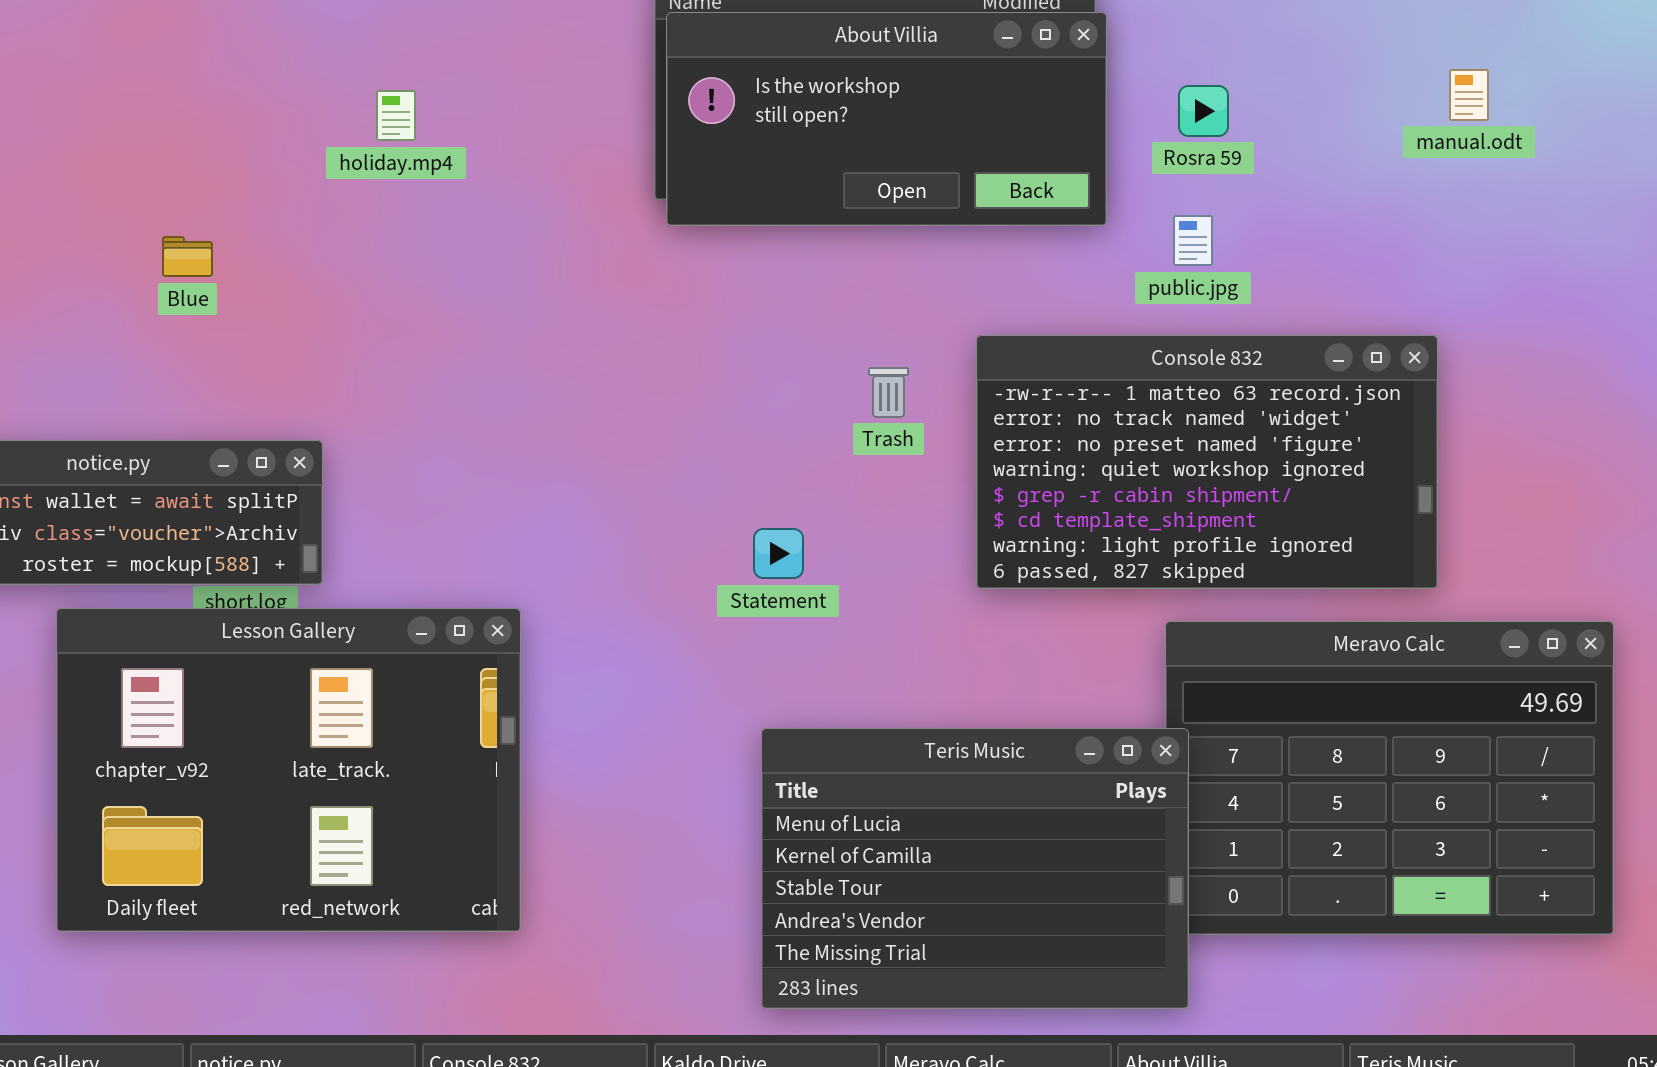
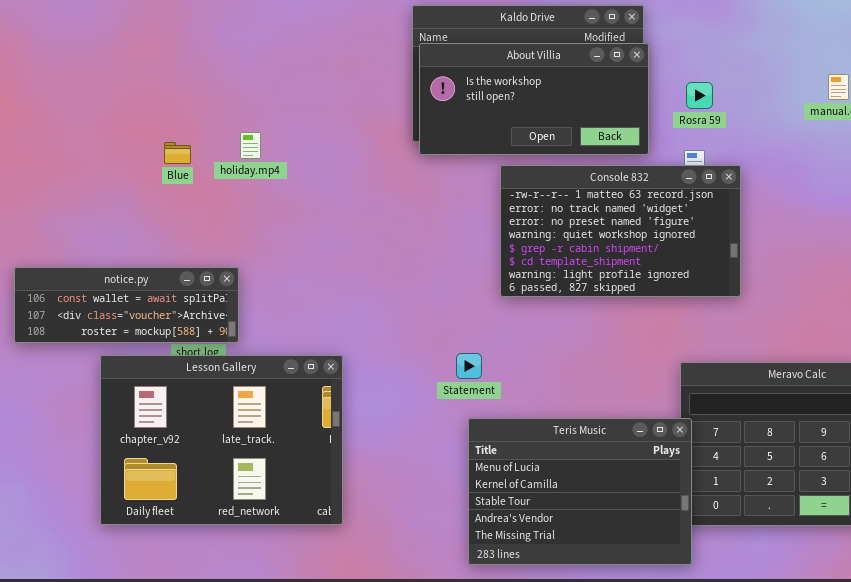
holiday.mp4: [376,90,416,141] -> [240,132,261,159], moved
Blue: [162,236,213,277] -> [164,142,191,164], moved
Console 832: [976,335,1438,589] -> [500,165,741,297], moved
Statement: [753,528,804,579] -> [456,353,482,379], moved

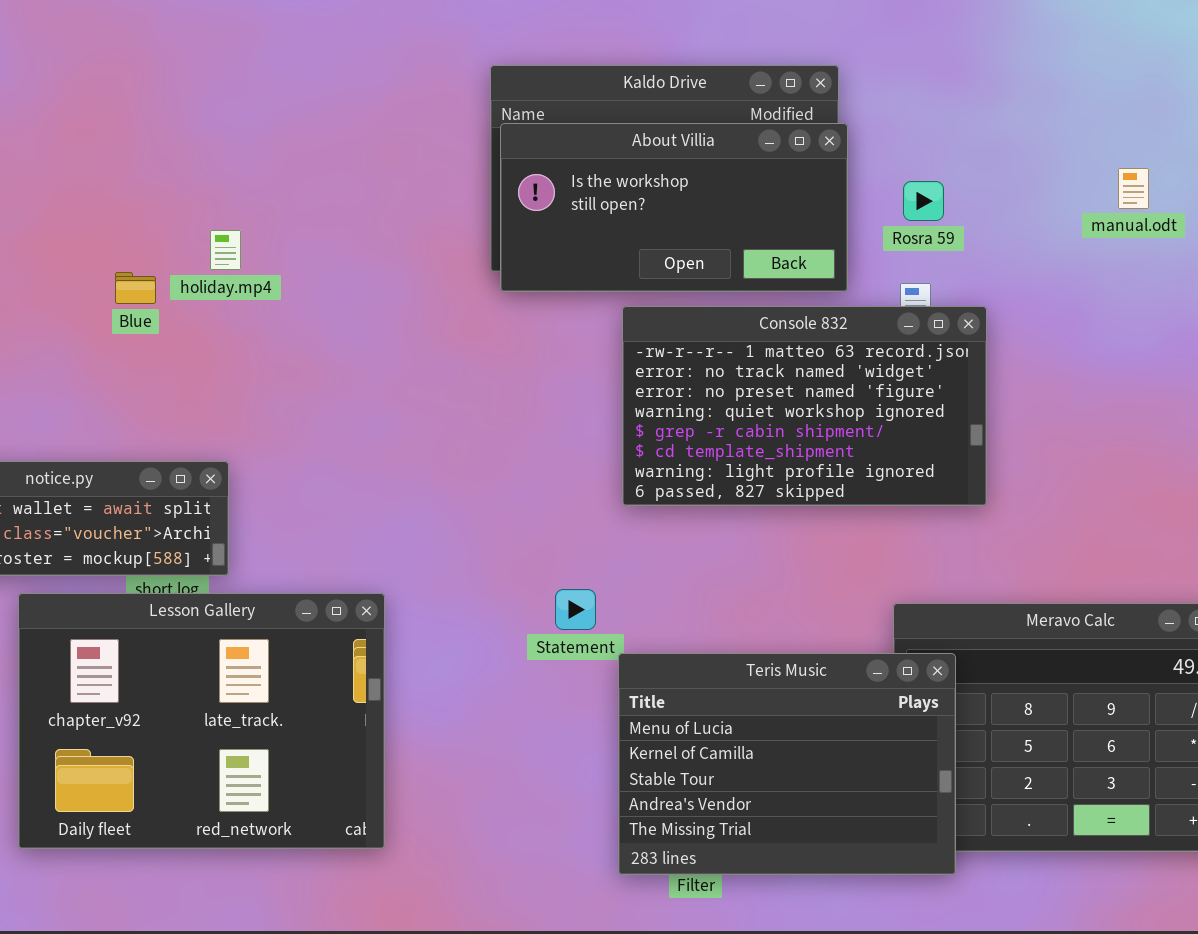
holiday.mp4: [240,132,261,159] -> [210,230,241,270], moved
Teris Music: [468,418,692,565] -> [618,653,956,875], moved

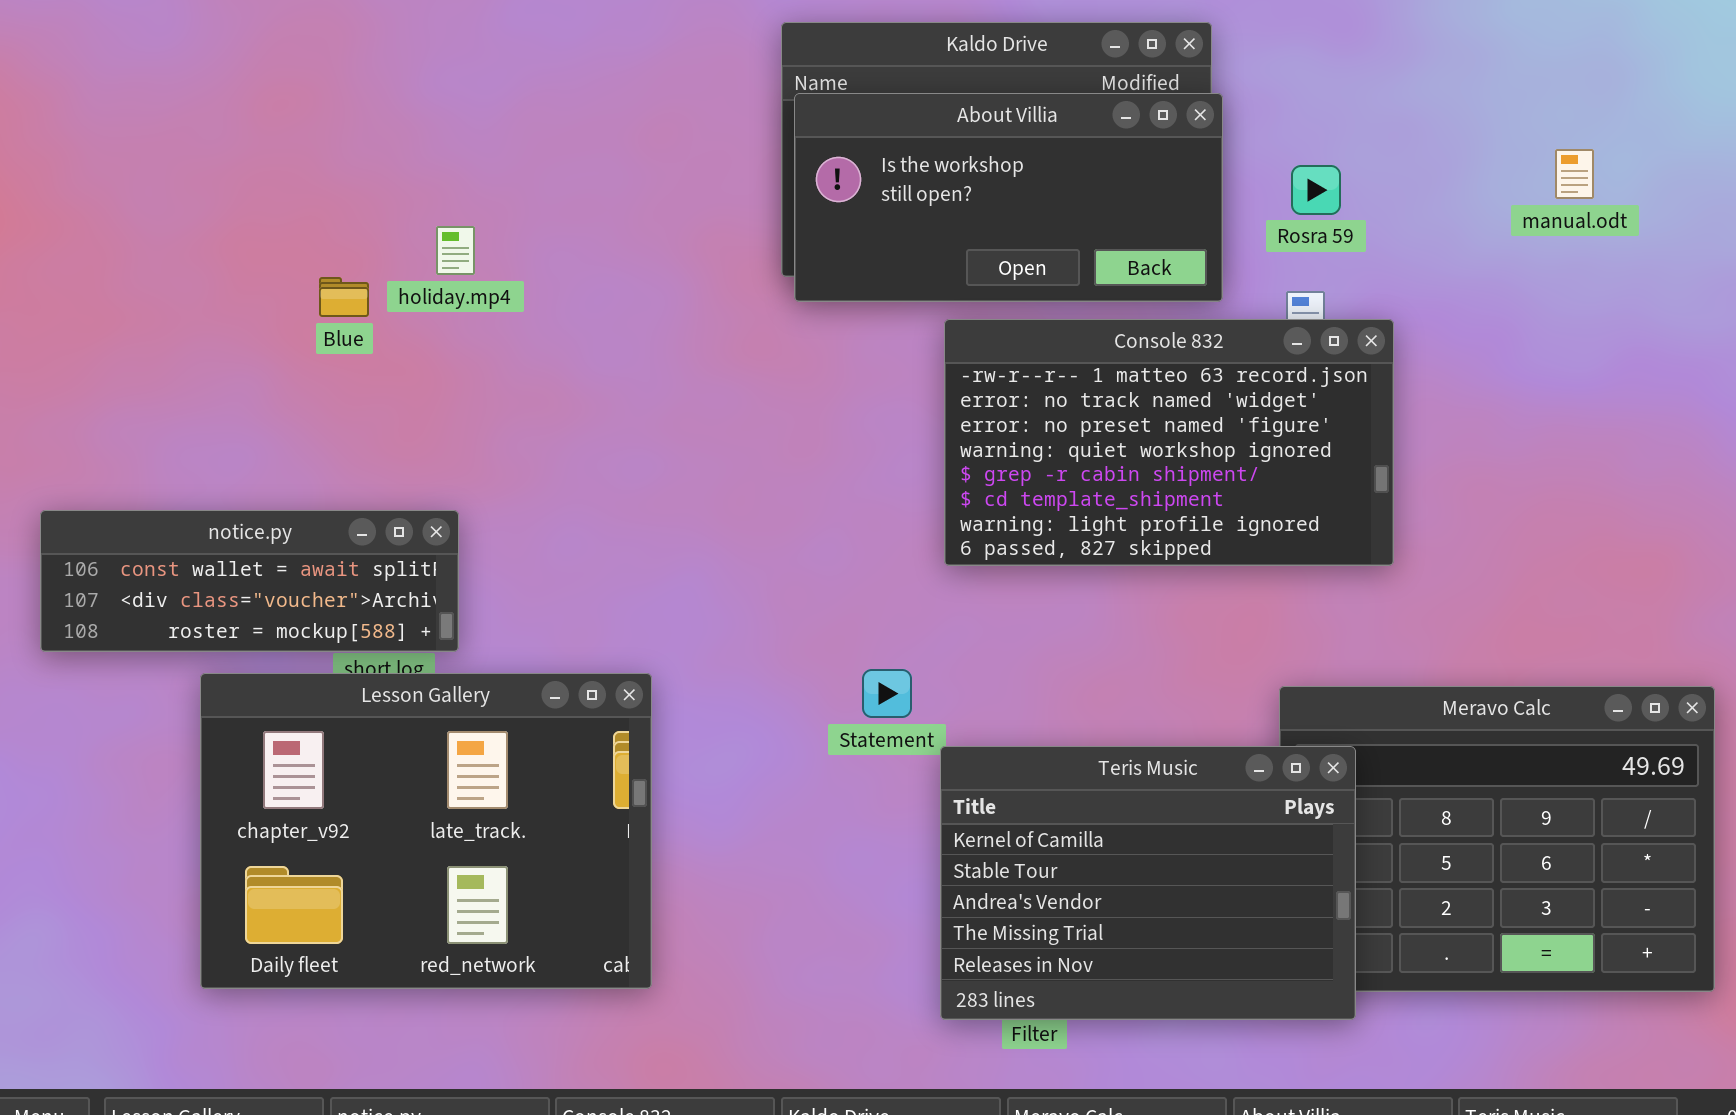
Teris Music: [618,653,956,875] -> [940,746,1356,1020], scrolled down 1 row

